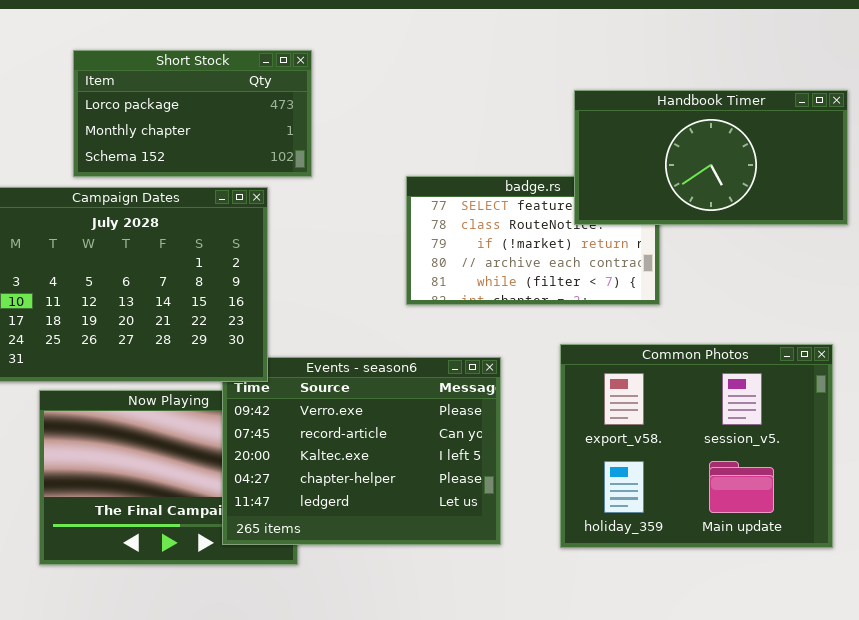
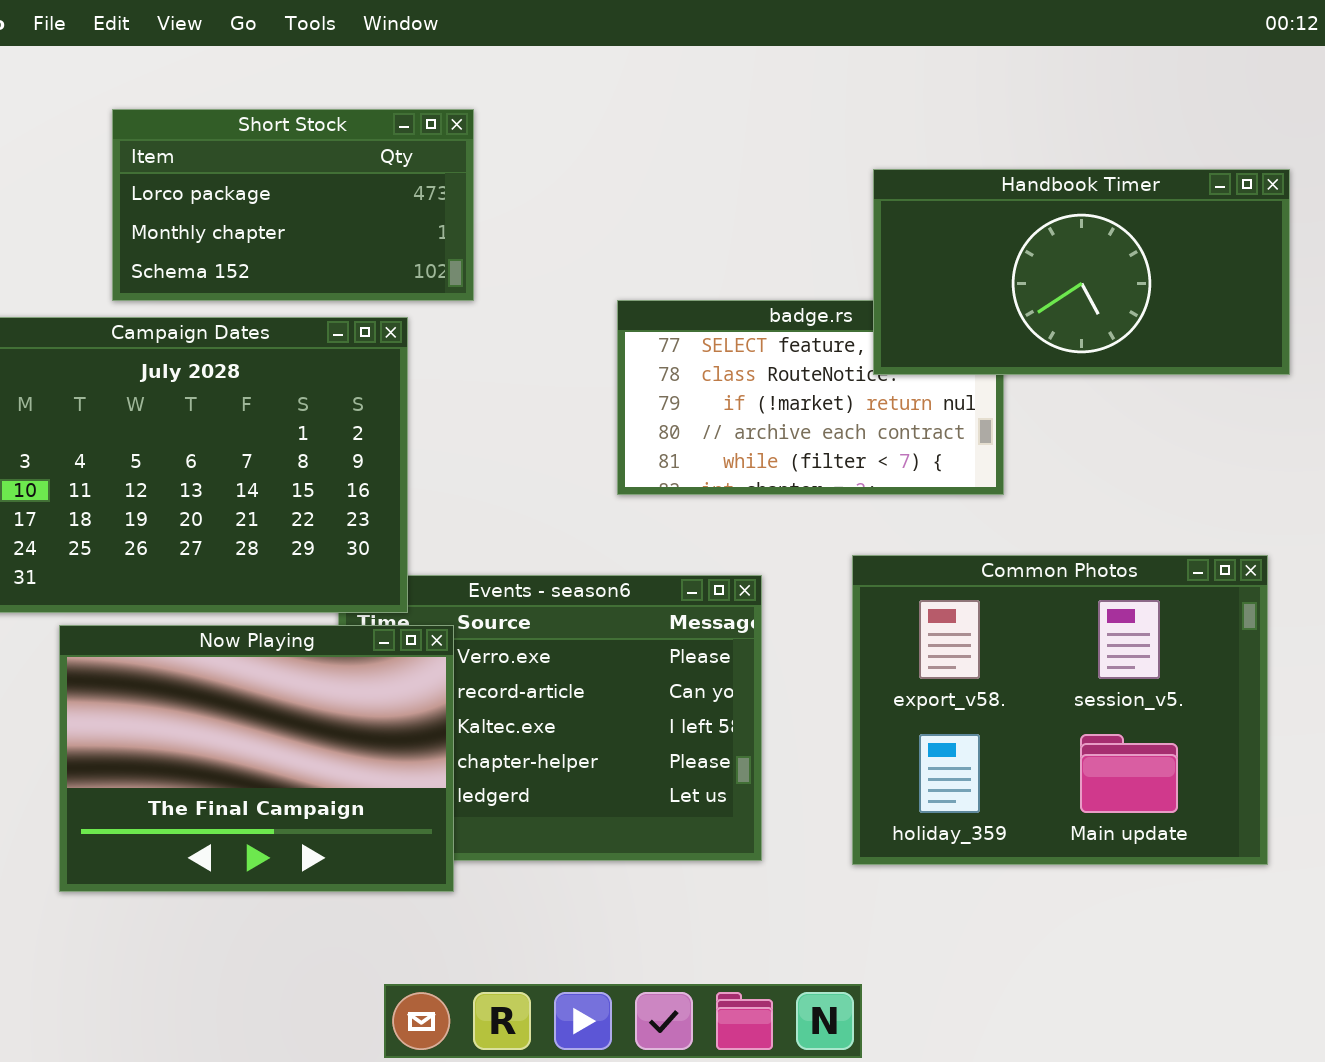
Now Playing: [39,390,298,565] -> [59,625,454,892], raised

